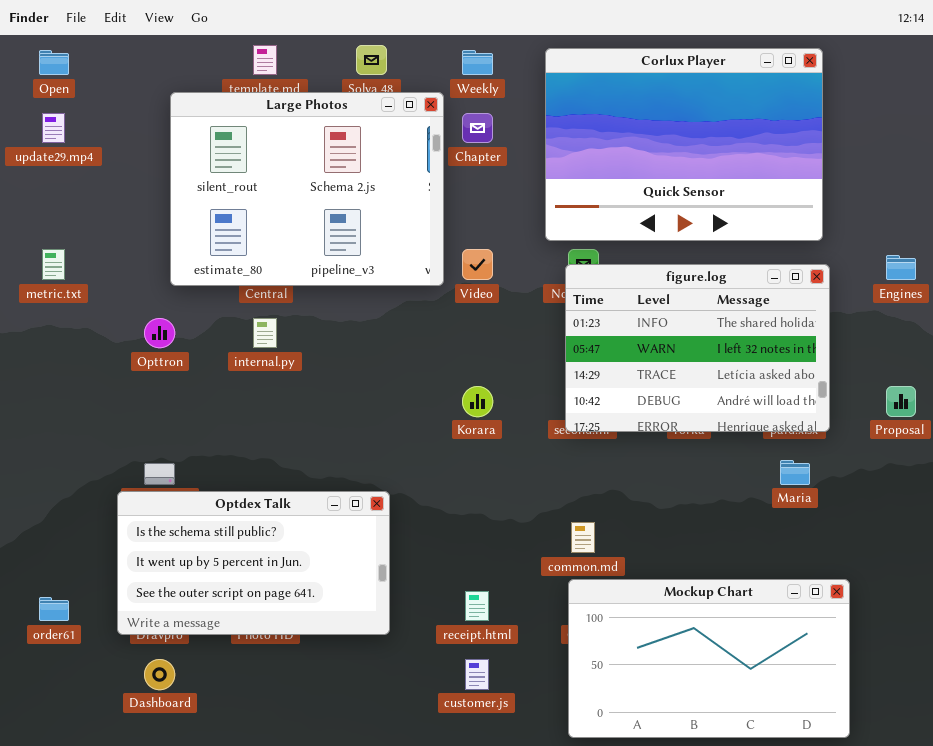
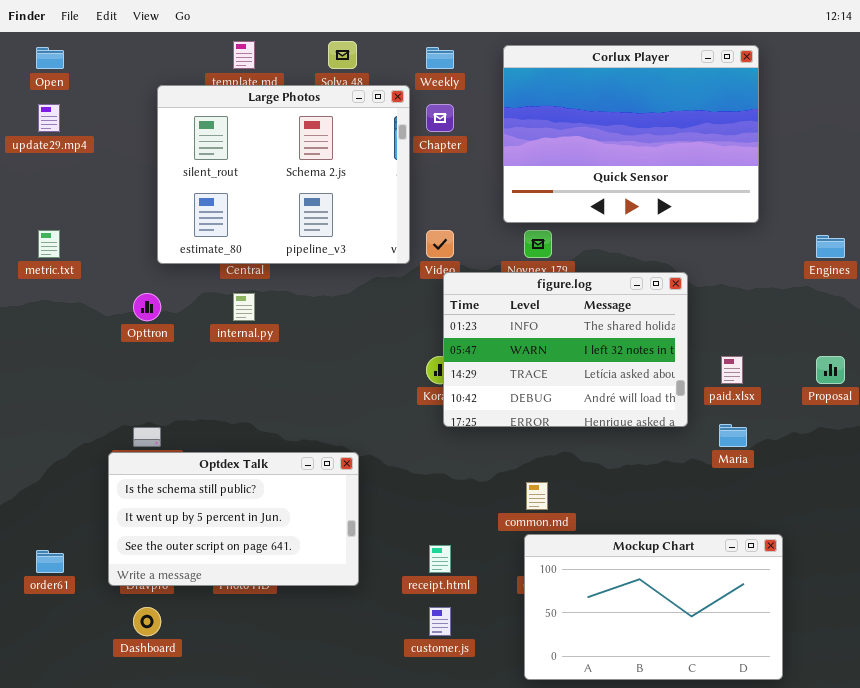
figure.log: [565,264,830,432] -> [443,272,688,427], moved

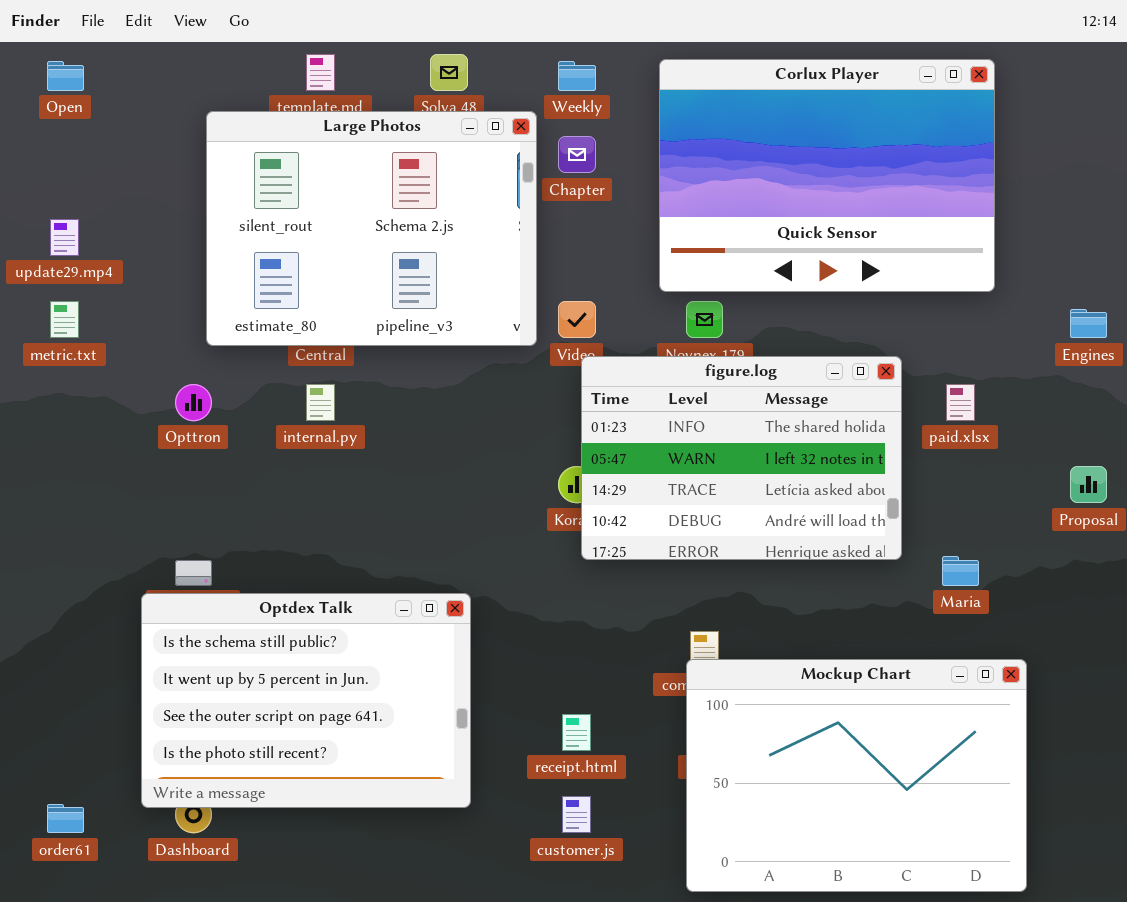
update29.mp4: [38,104,60,132] -> [50,219,79,256], moved
paid.xlsx: [721,356,743,384] -> [946,384,975,421], moved
Optdex Talk: [108,452,359,586] -> [141,593,471,808], resized
Mockup Chart: [524,534,783,680] -> [686,659,1027,892], resized
order61: [36,550,64,573] -> [47,804,84,833], moved

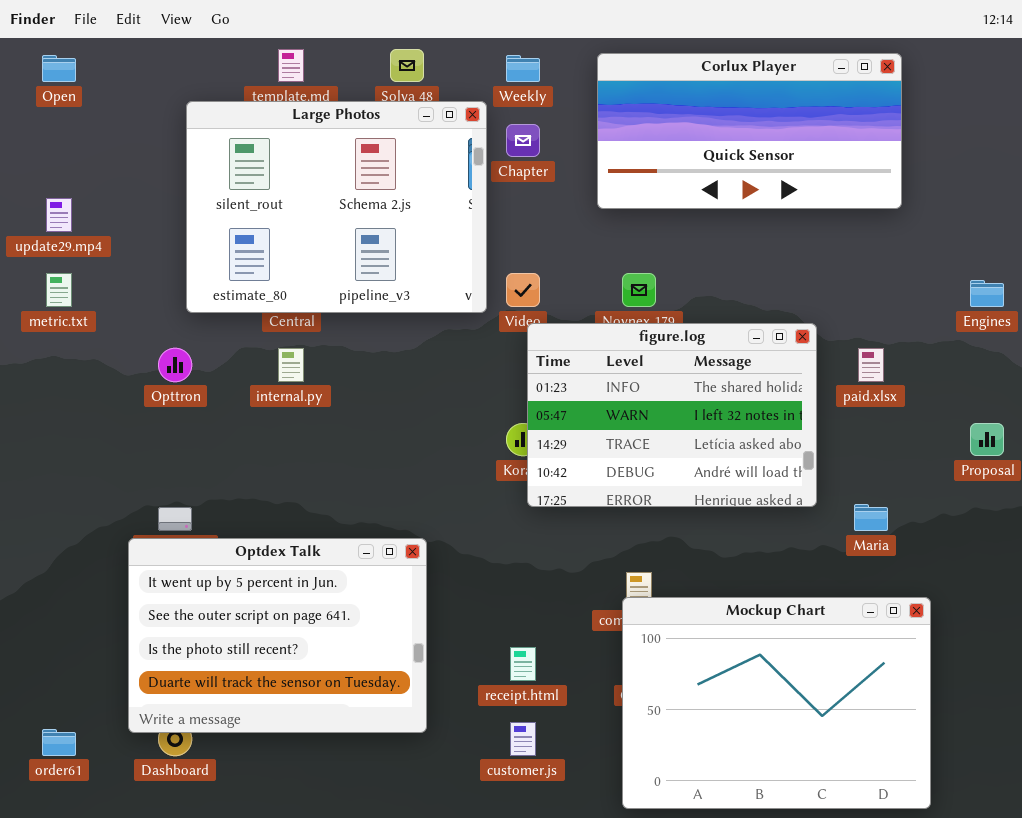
Corlux Player: [659,59,995,292] -> [597,53,902,209], resized
Optdex Talk: [141,593,471,808] -> [128,538,427,733], scrolled down 1 row

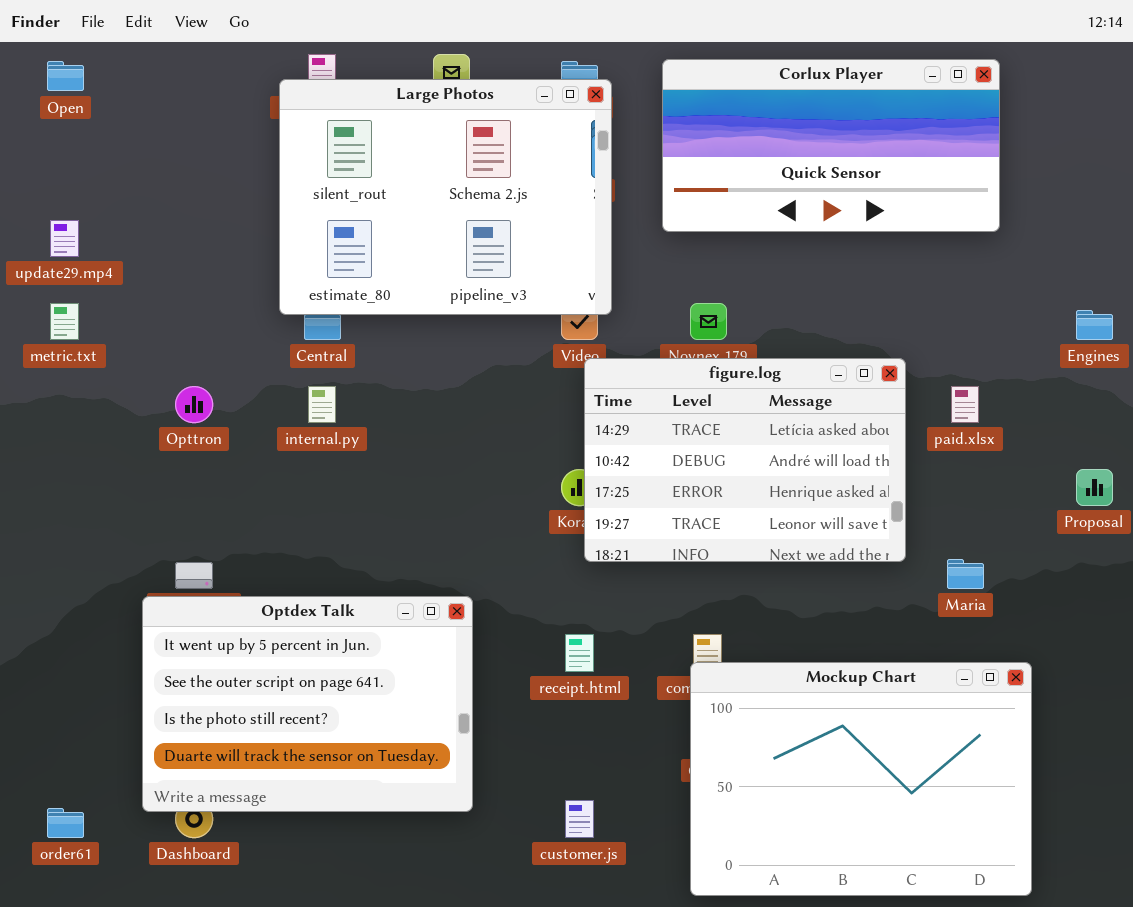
Large Photos: [186,101,487,313] -> [279,79,612,315], moved
figure.log: [527,323,817,507] -> [584,358,906,562], scrolled down 2 rows
receipt.html: [510,647,536,681] -> [565,634,594,672], moved

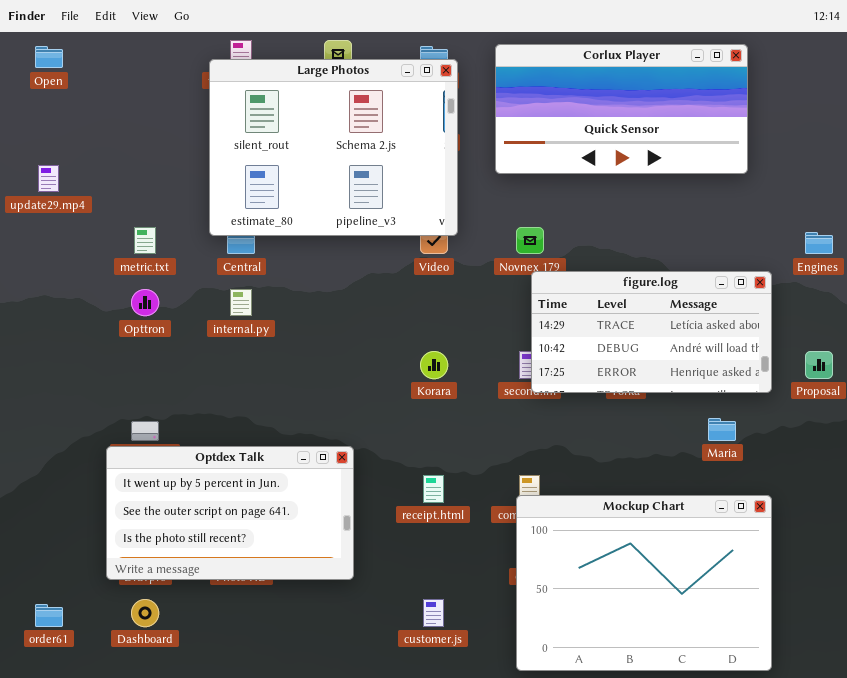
metric.txt: [50,303,79,340] -> [134,227,156,254], moved
figure.log: [584,358,906,562] -> [531,271,772,393], moved, resized
Optdex Talk: [142,596,473,812] -> [106,446,354,580], resized

